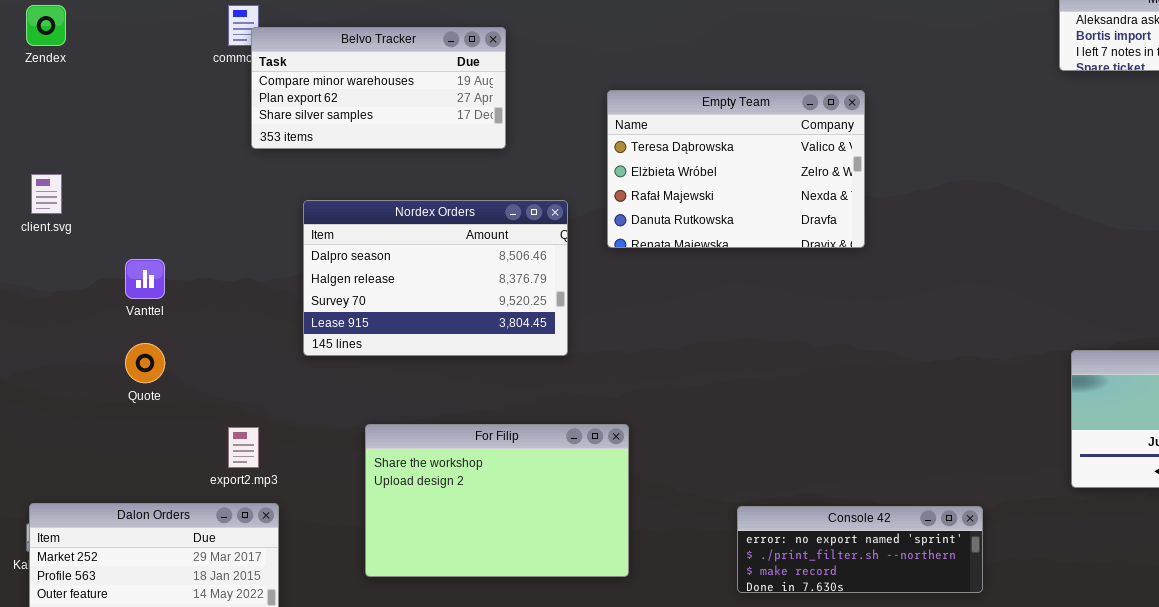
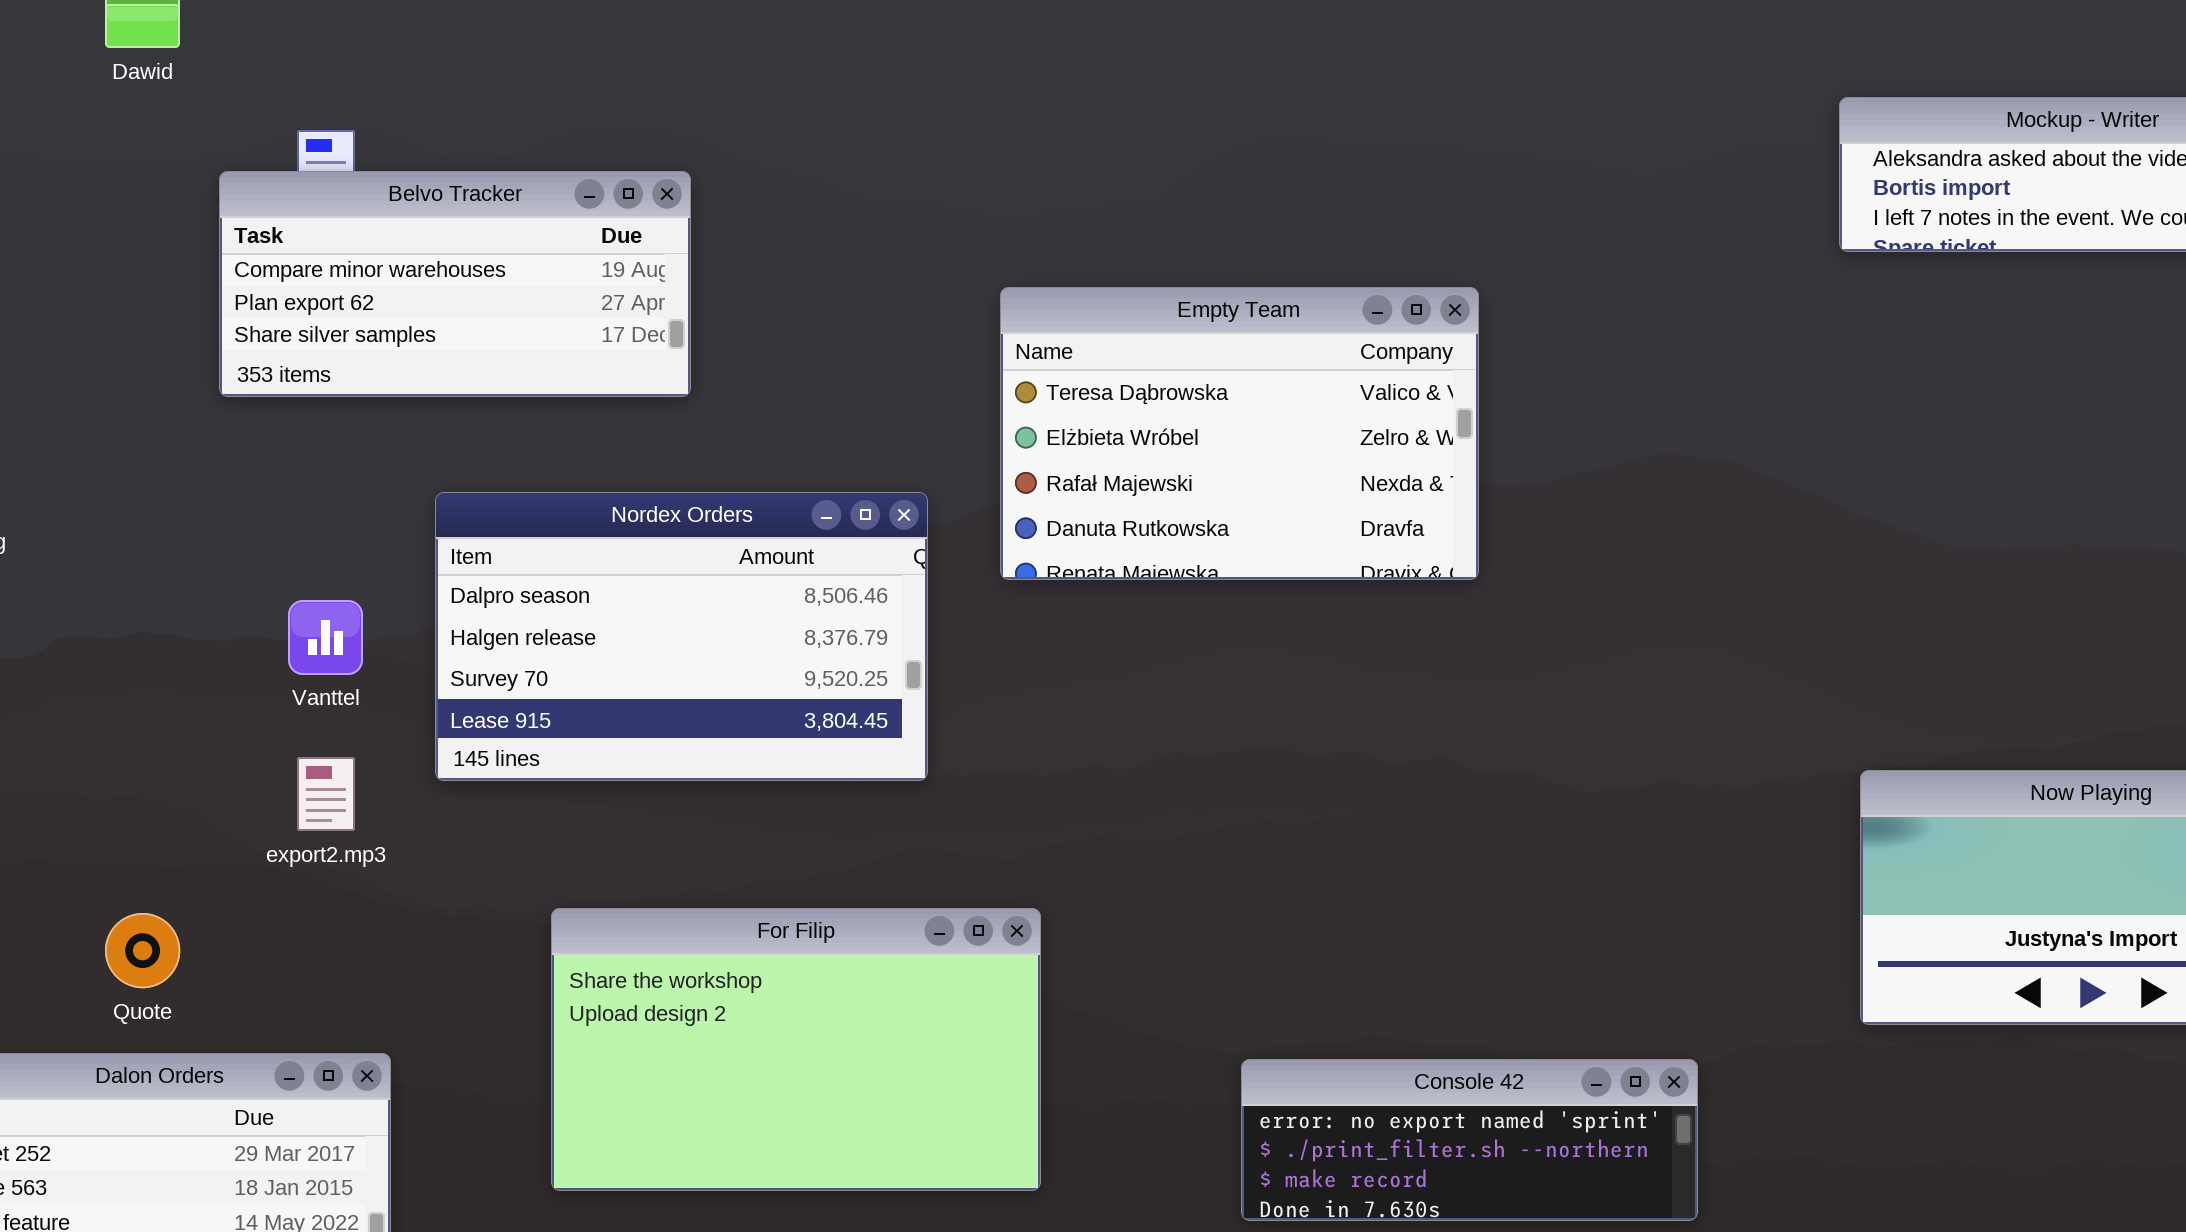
Belvo Tracker: [251,27,506,149] -> [219,171,691,397], moved
Vanttel: [125,259,165,299] -> [288,600,363,675], moved
Quote: [125,343,165,383] -> [105,913,180,988], moved
export2.mp3: [228,427,259,468] -> [297,757,355,831], moved

